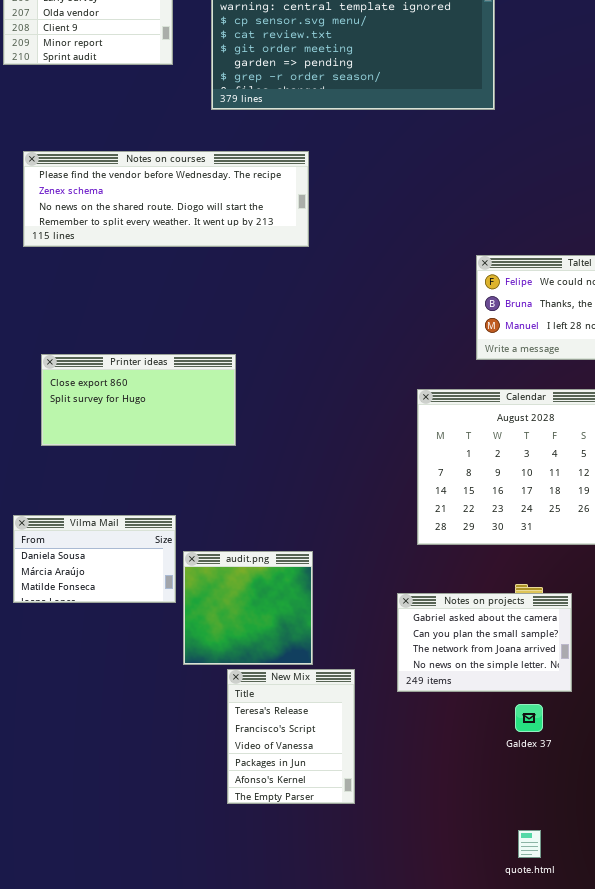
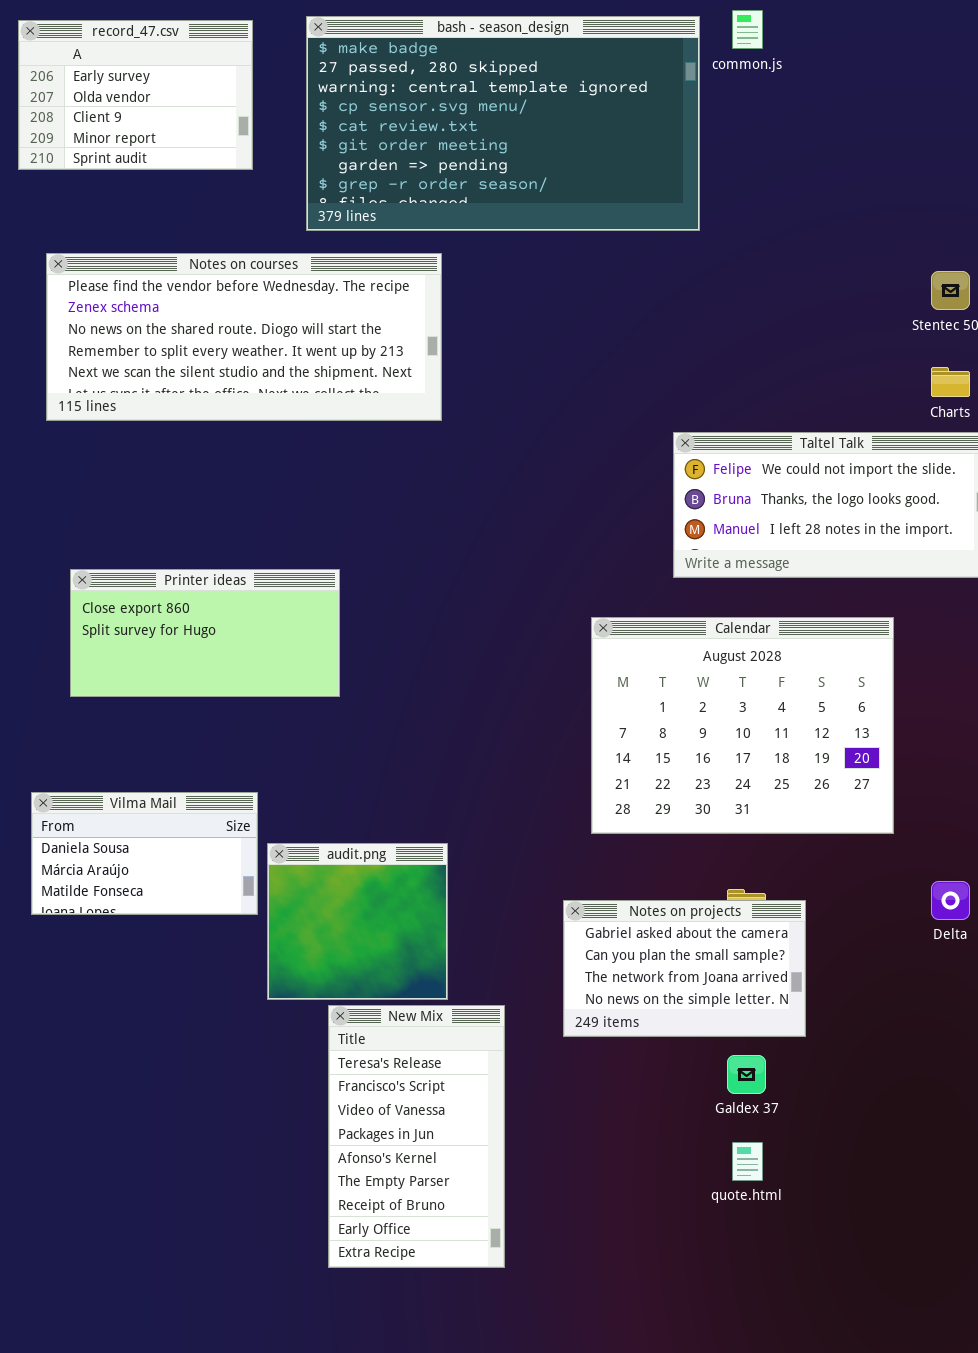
Notes on courses: [23,151,309,247] -> [46,253,442,421], resized
New Mix: [227,669,355,804] -> [328,1005,505,1268], resized
quote.html: [518,830,541,858] -> [732,1142,763,1181], moved

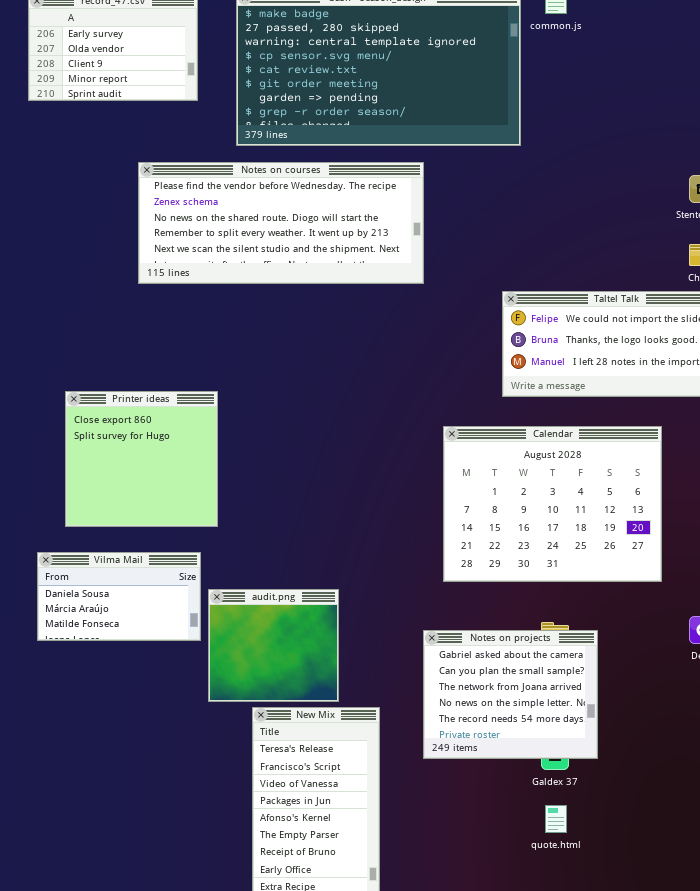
Notes on courses: [46,253,442,421] -> [138,162,424,284], moved
Printer ideas: [70,569,340,697] -> [65,391,218,527], resized
Notes on projects: [563,900,806,1037] -> [423,630,598,759], resized

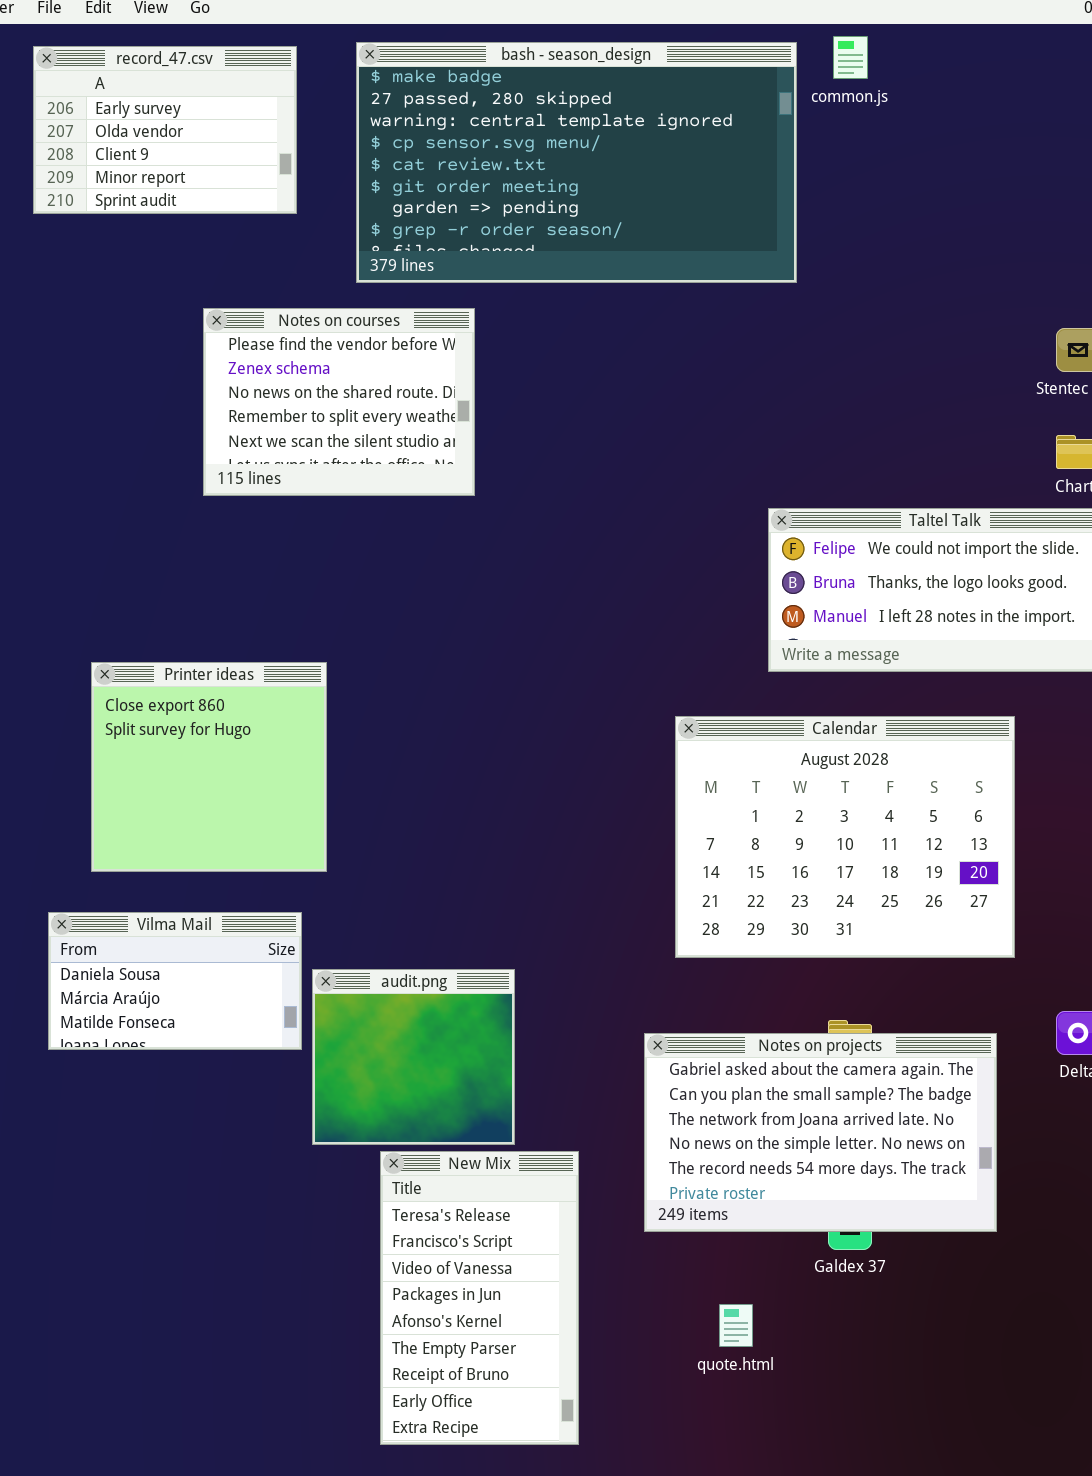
Notes on courses: [138,162,424,284] -> [203,308,475,496], resized
Notes on projects: [423,630,598,759] -> [644,1033,997,1232], resized
quote.html: [545,805,567,833] -> [719,1304,753,1347], moved

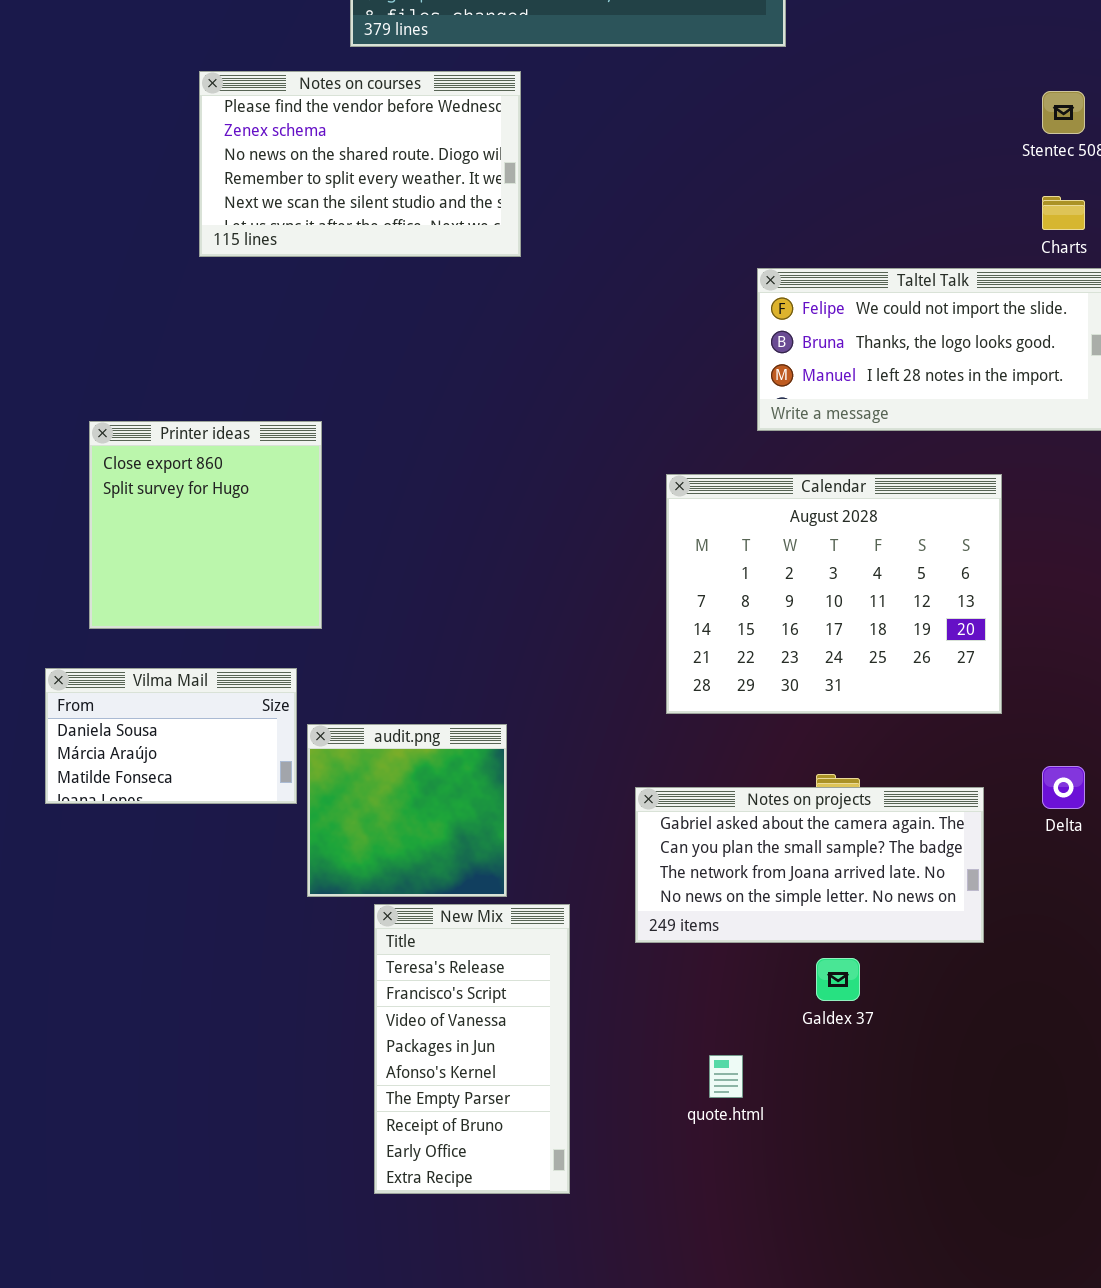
Notes on courses: [203,308,475,496] -> [199,71,521,257], resized
Notes on projects: [644,1033,997,1232] -> [635,787,984,943], resized

